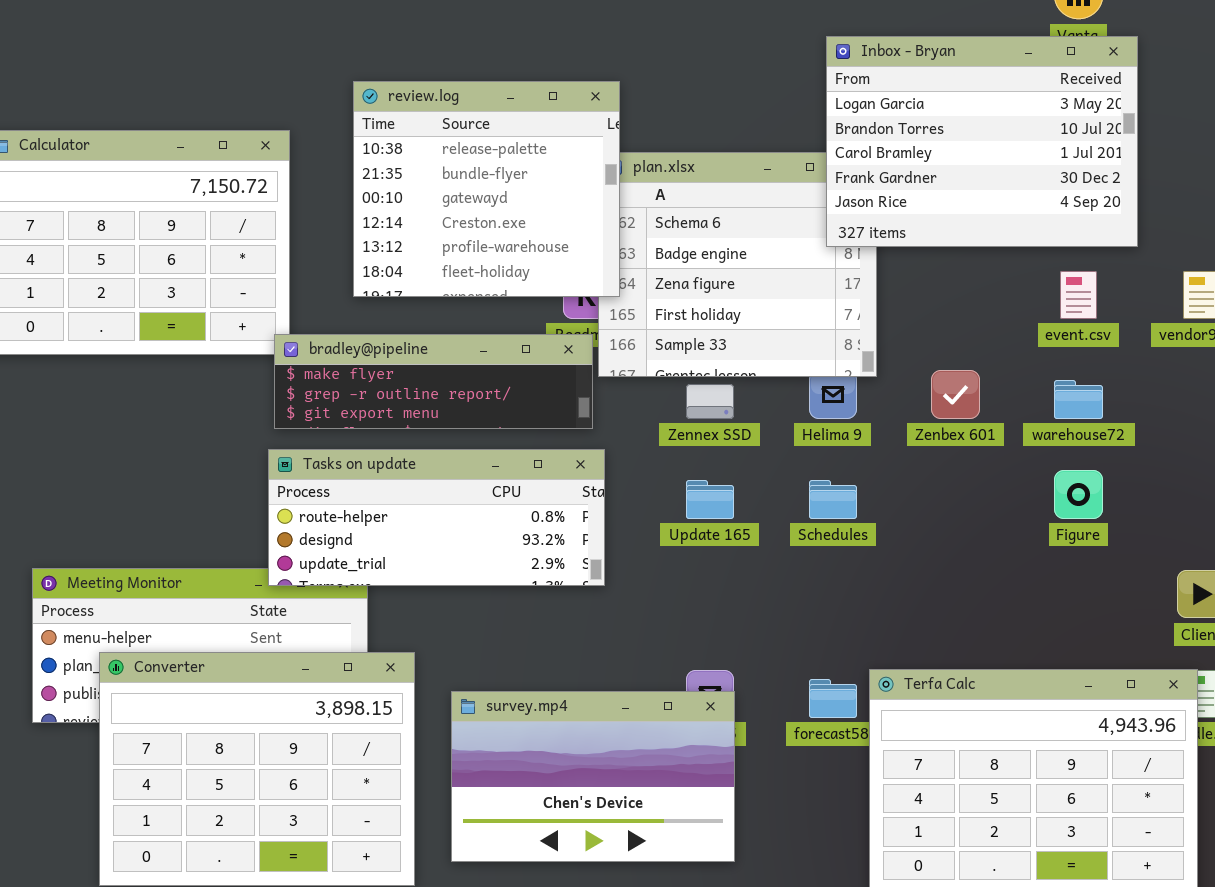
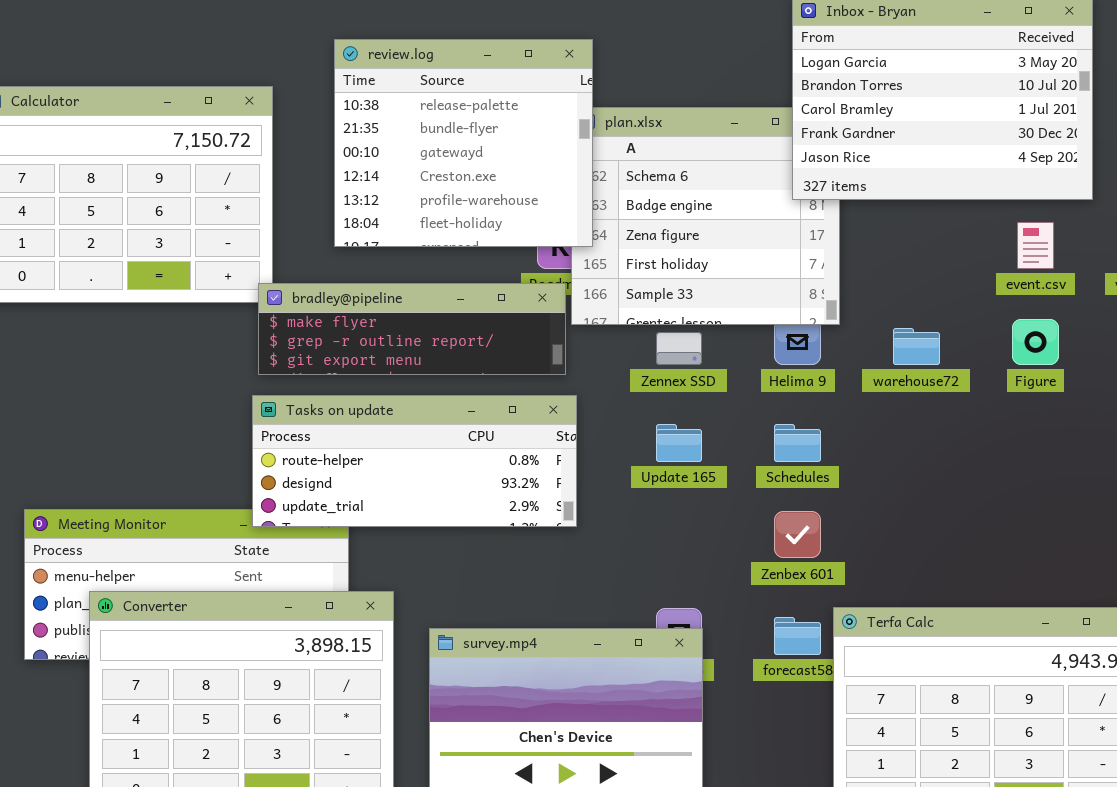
Zenbex 601: [931,370,980,419] -> [774,511,821,558], moved
warehouse72: [1054,380,1103,419] -> [893,328,940,365], moved
Figure: [1054,470,1103,519] -> [1012,319,1059,365], moved

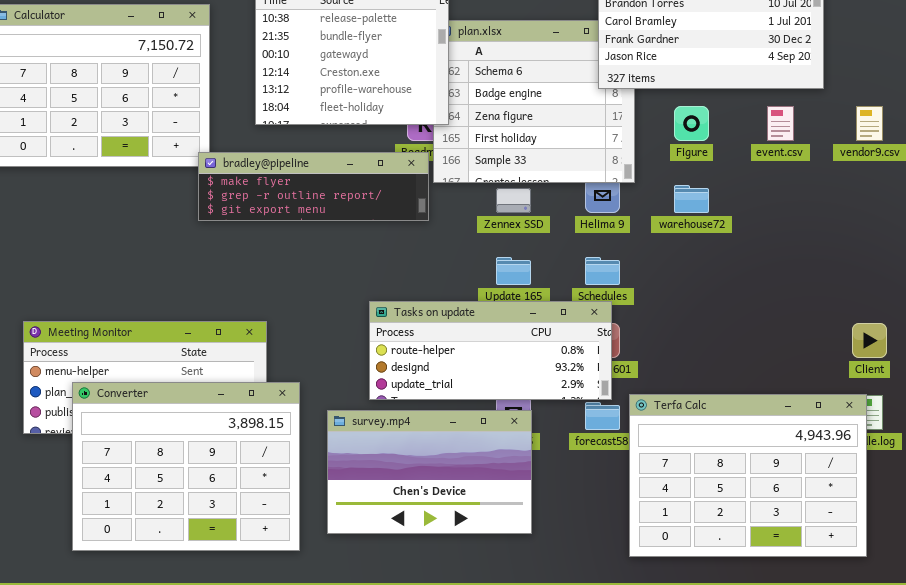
Figure: [1012,319,1059,365] -> [674,106,709,141], moved
Tasks on update: [252,395,577,527] -> [369,301,612,400], moved

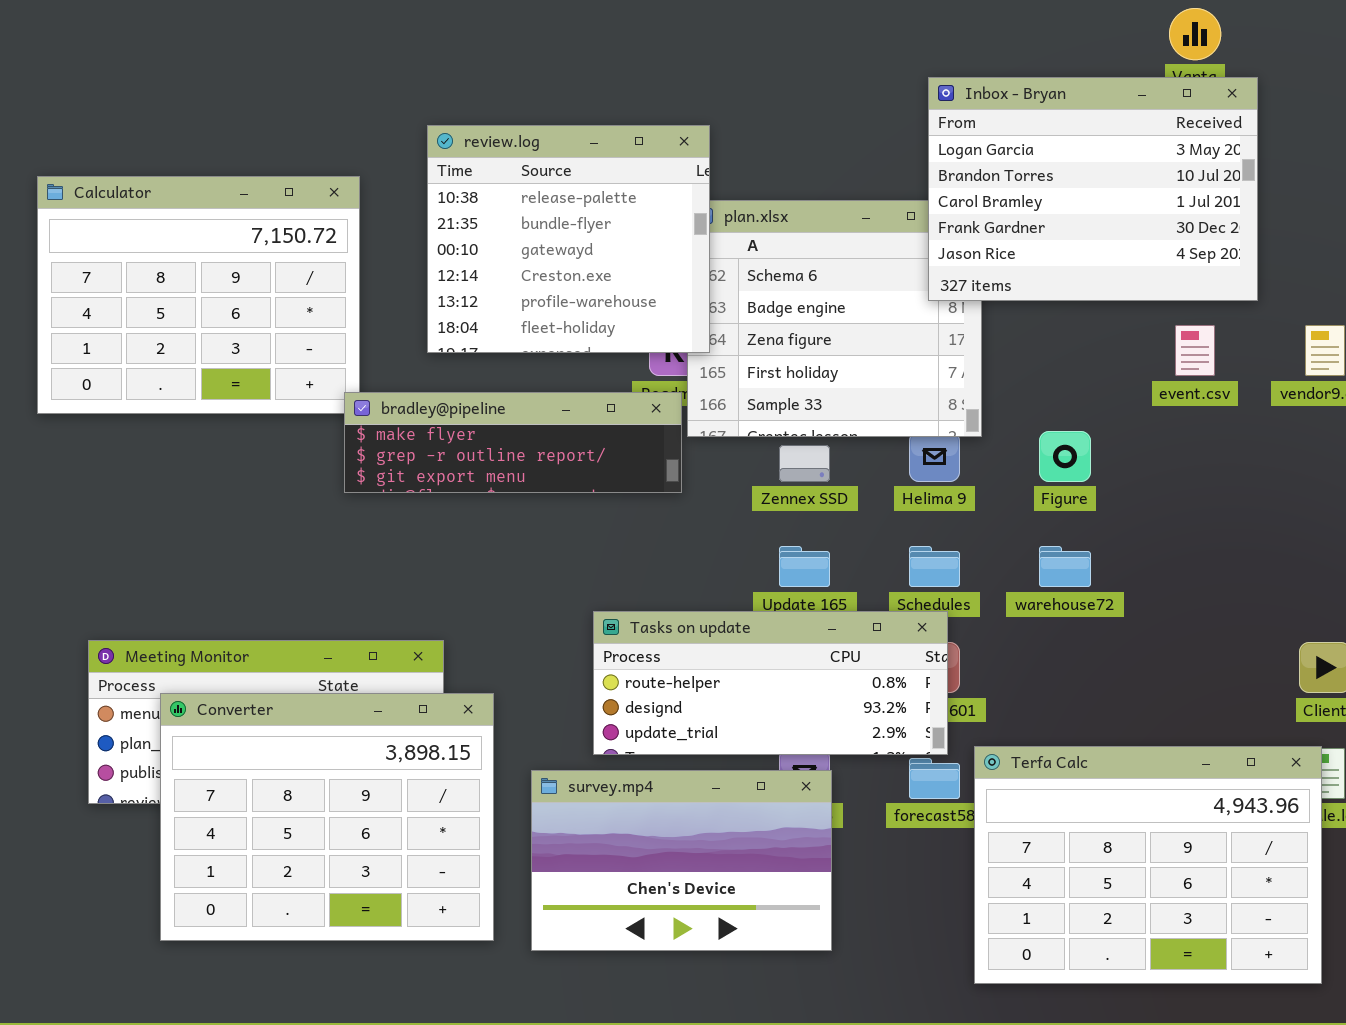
Figure: [674,106,709,141] -> [1039,431,1091,482], moved
warehouse72: [674,185,709,213] -> [1039,546,1091,587], moved
Converter: [72,382,300,551] -> [160,693,494,941], moved

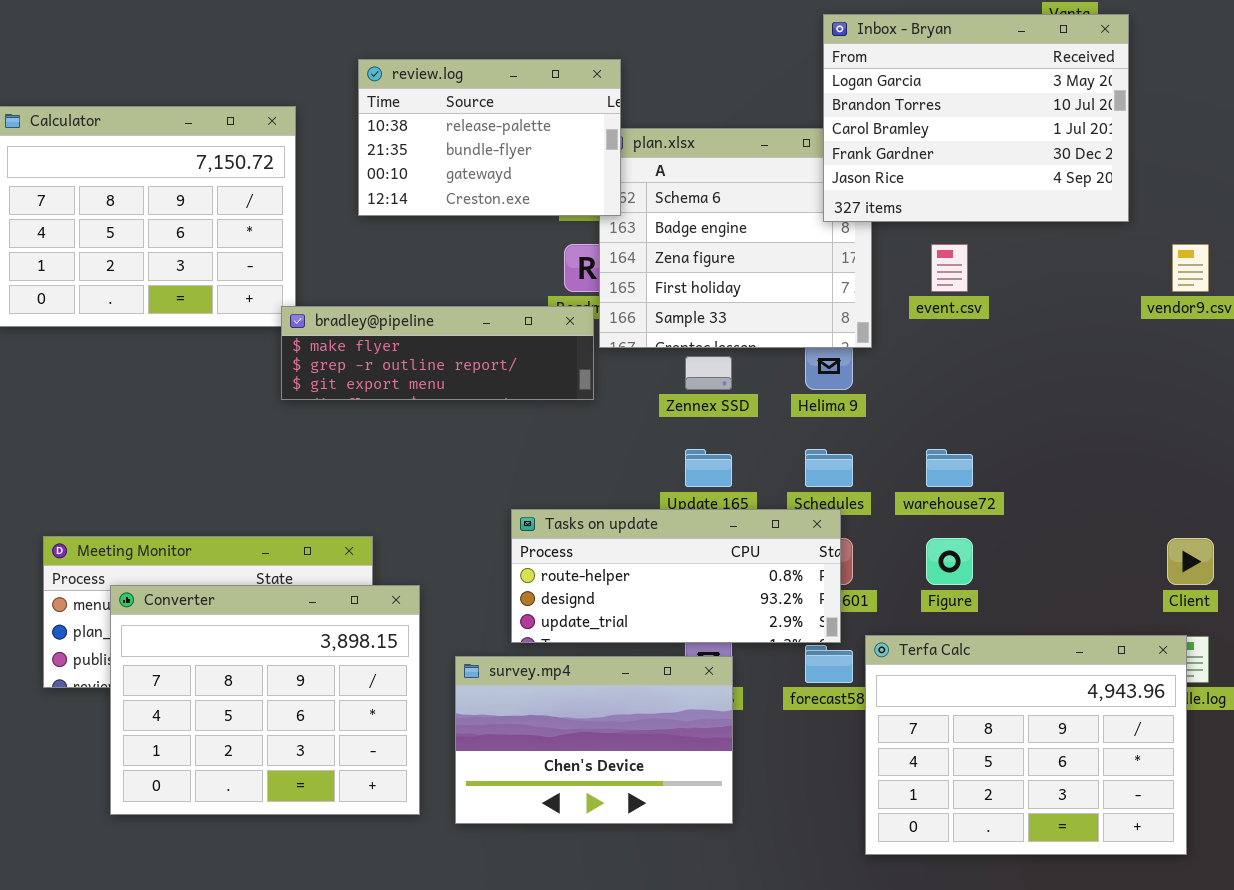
review.log: [427,125,710,353] -> [358,59,621,216], resized
event.csv: [1175,325,1215,376] -> [931,244,968,292], moved
Figure: [1039,431,1091,482] -> [926,538,973,585], moved

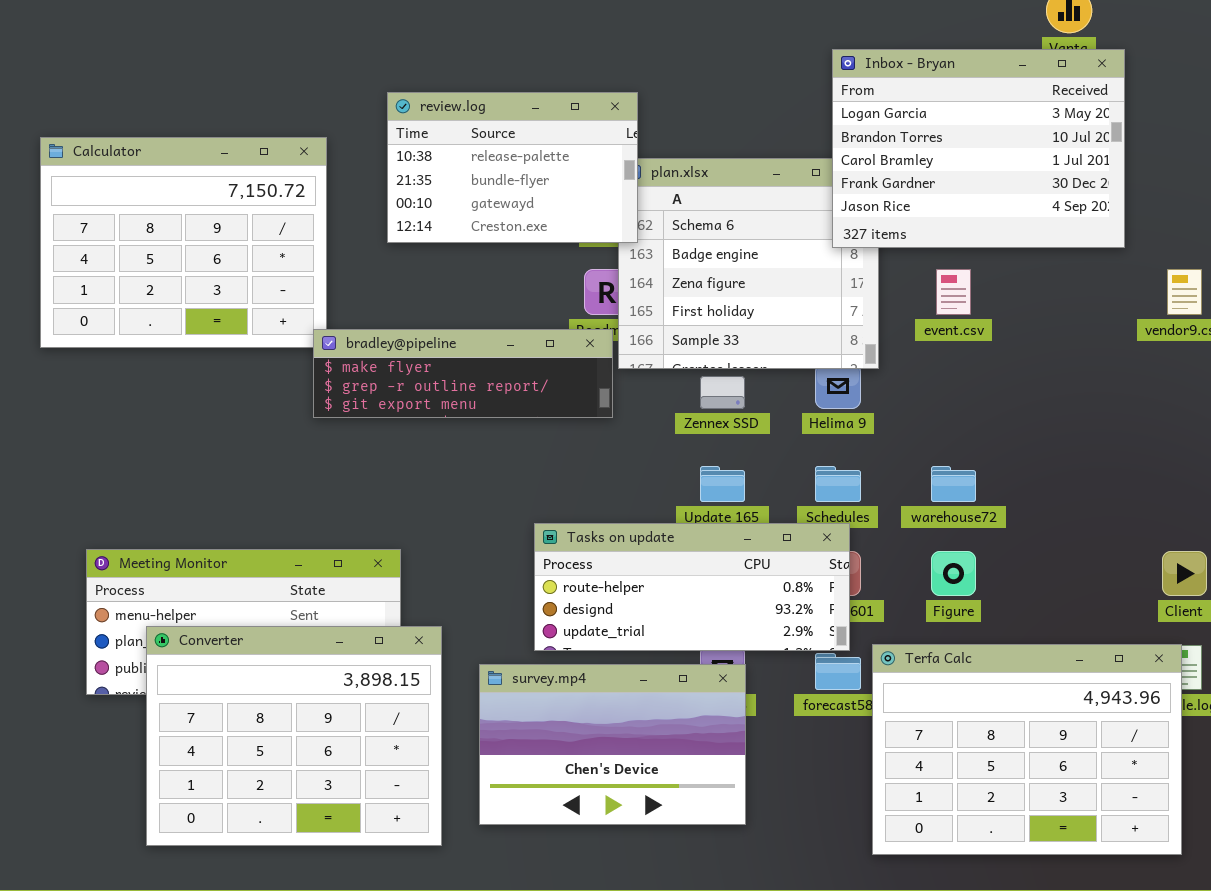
Converter: [110,585,420,815] -> [146,626,442,846], moved

